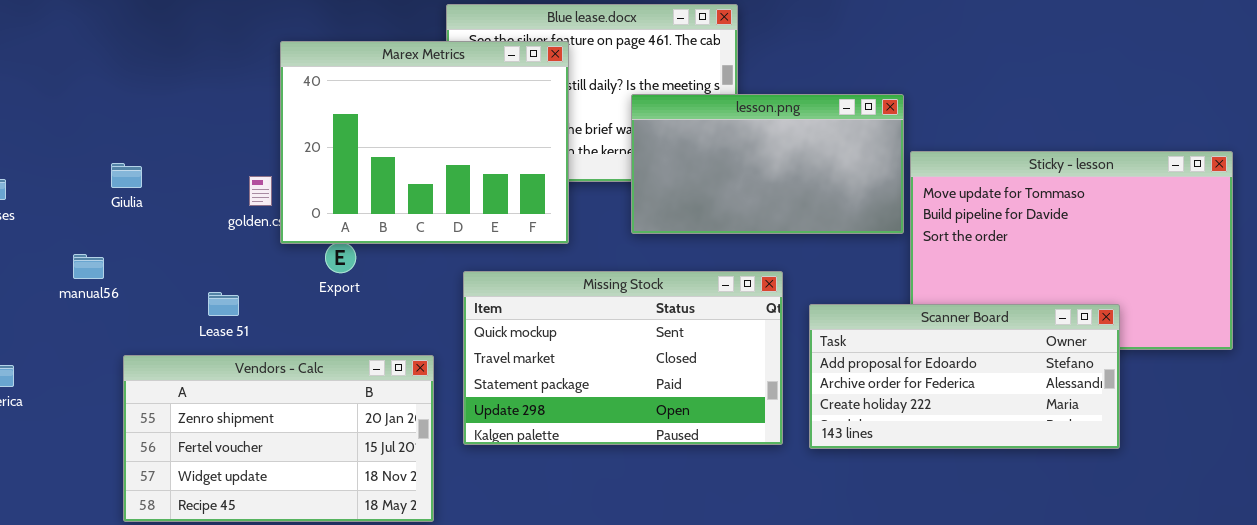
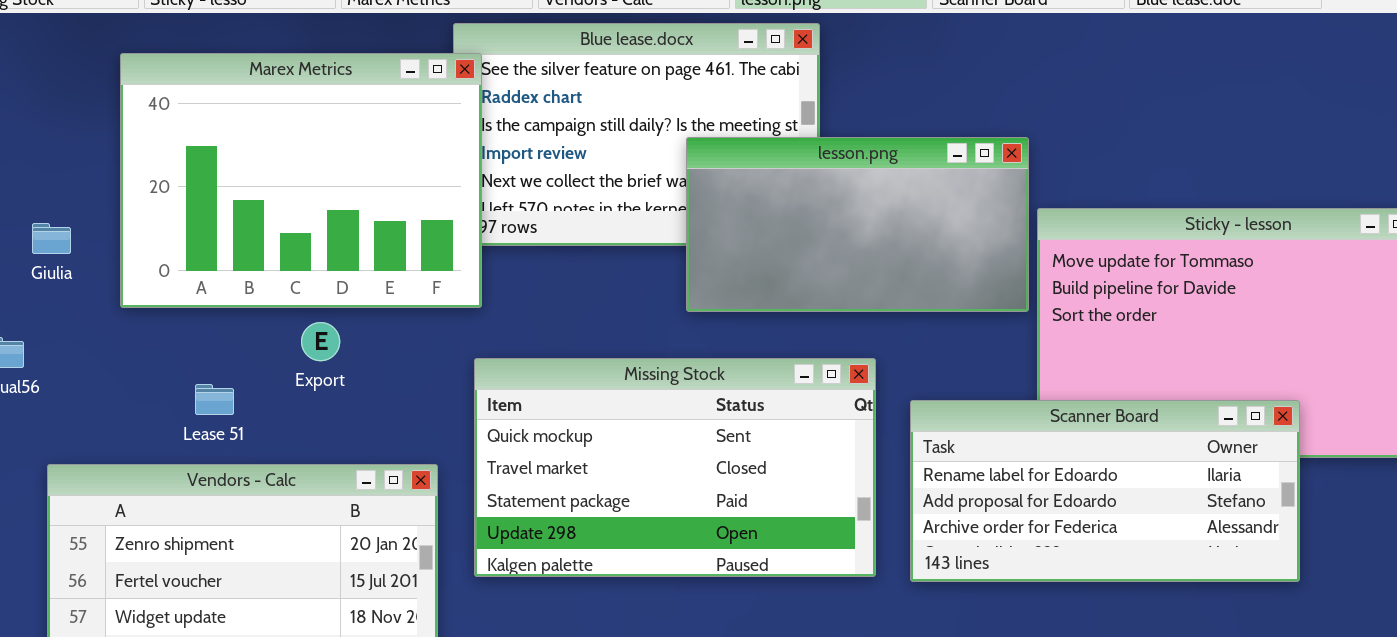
Marex Metrics: [280,41,569,244] -> [120,53,482,308], moved
Lease 51: [208,292,239,316] -> [195,384,234,415], moved
Scanner Board: [809,304,1120,449] -> [910,400,1300,582], scrolled up 1 row

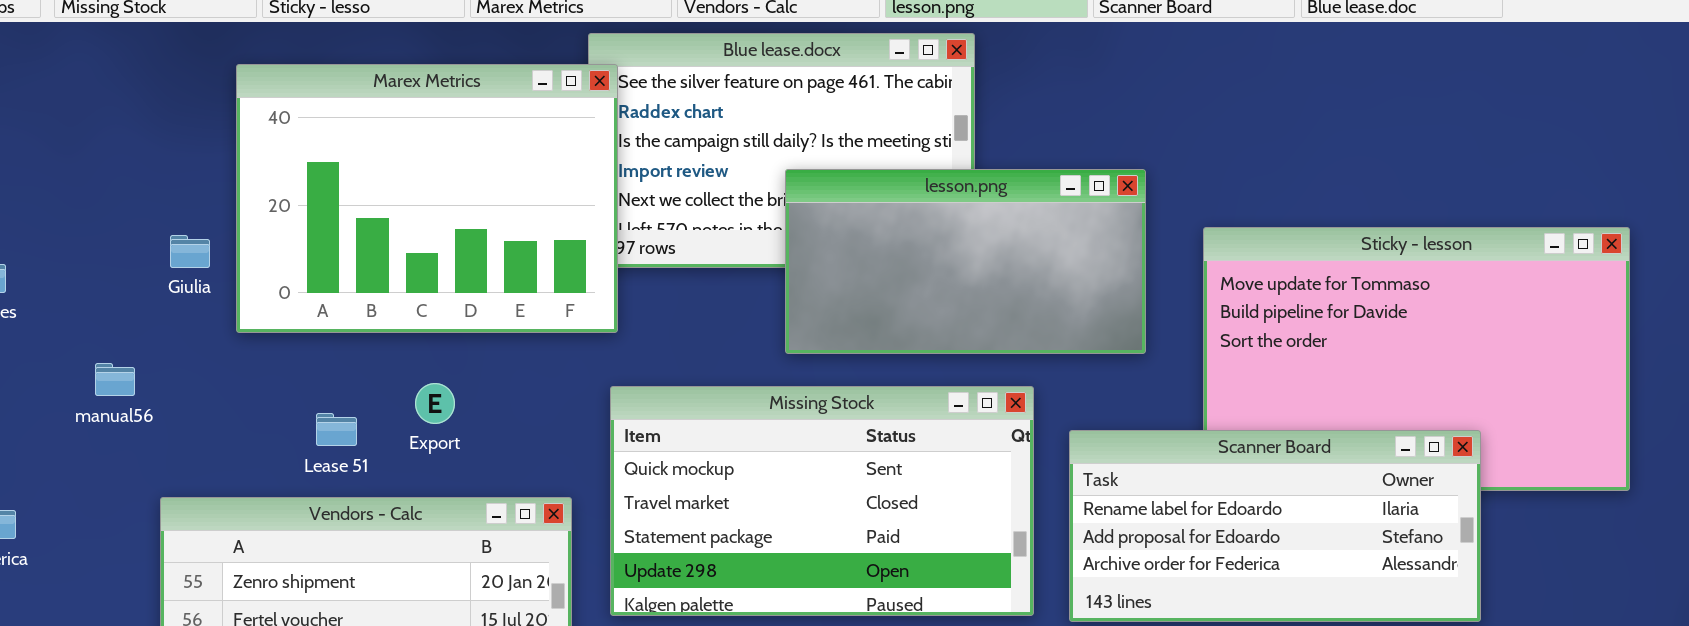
lesson.png: [686,137,1029,312] -> [785,169,1146,354], moved
Giulia: [32,223,71,254] -> [170,235,210,268], moved
Export: [301,322,340,361] -> [415,383,455,424], moved

